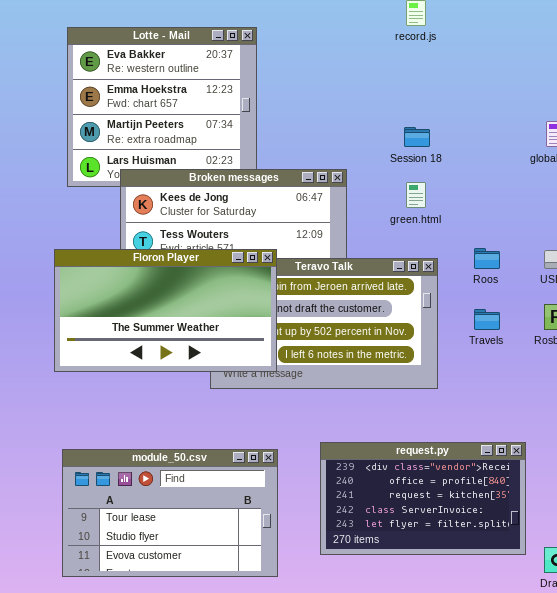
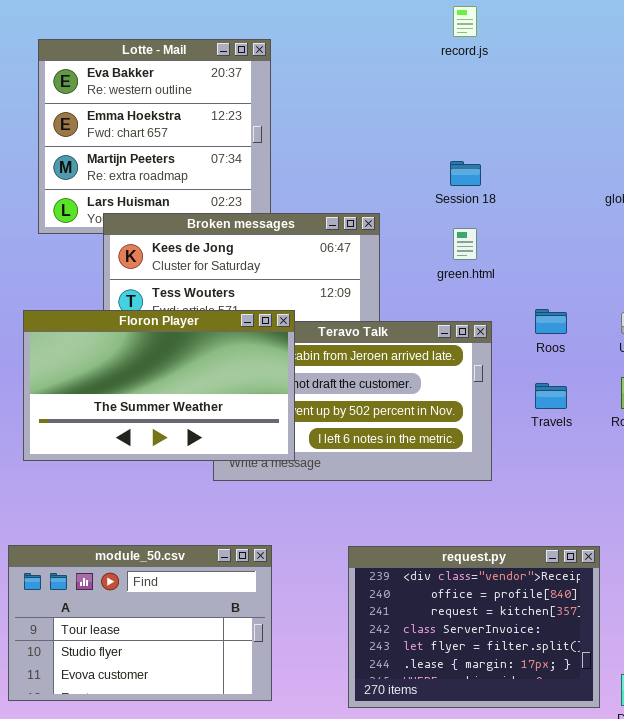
request.py: [320,442,526,555] -> [348,546,600,708], resized
module_50.csv: [62,449,278,577] -> [8,545,272,701], moved

